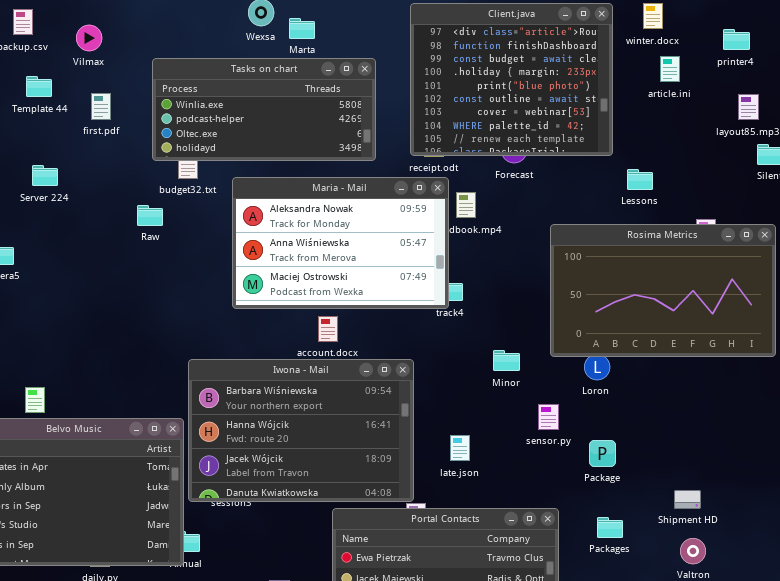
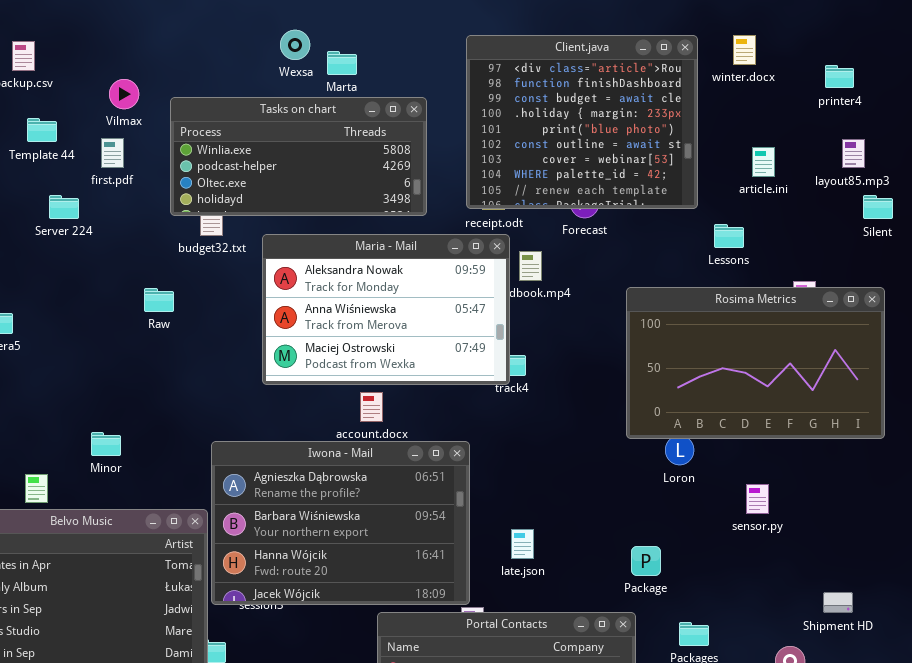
Vilmax: [76,25,102,51] -> [109,79,139,109], moved
article.ini: [660,56,680,82] -> [752,147,775,177], moved
Server 224: [32,165,58,186] -> [49,195,79,219], moved
Raw: [137,205,163,226] -> [144,288,174,312], moved
Minor: [493,350,520,371] -> [91,432,121,456], moved
Iwona - Mail: [188,359,414,502] -> [211,441,470,605], scrolled up 1 row
sensor.py: [538,404,559,430] -> [746,484,769,514], moved
Package: [589,440,616,467] -> [631,546,661,576], moved
Shipment HD: [674,490,701,509] -> [823,592,853,613], moved

